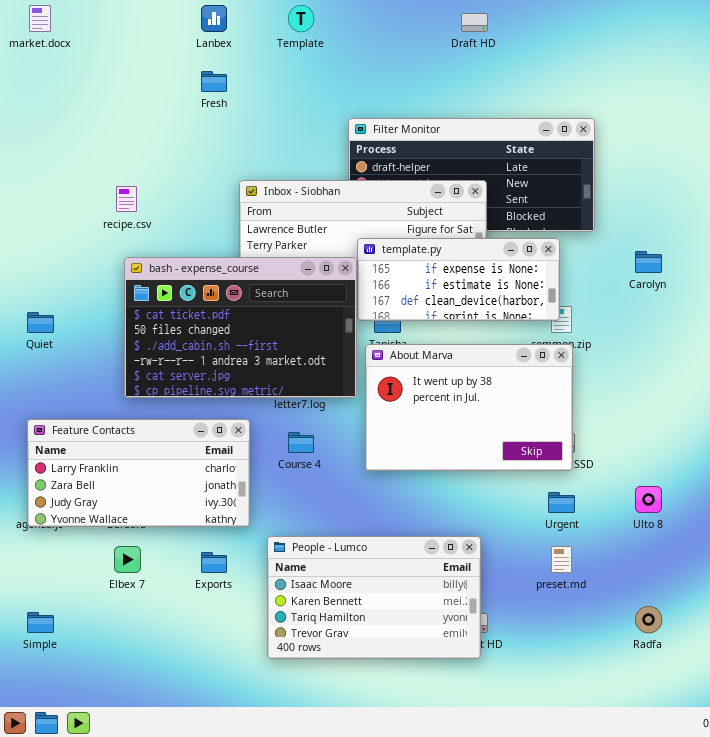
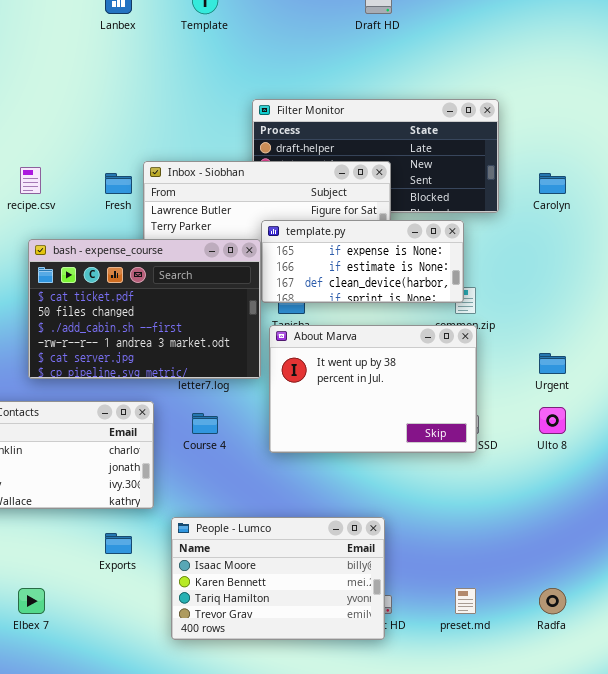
Fresh: [201,71,227,92] -> [105,173,132,194], moved
Carolyn: [635,251,662,273] -> [539,173,566,194], moved
Ulto 8: [635,486,662,513] -> [539,407,566,434], moved
Urgent: [548,492,575,513] -> [539,353,566,374], moved
Elbex 7: [114,546,141,573] -> [18,588,45,614], moved
preset.md: [551,546,572,573] -> [455,588,476,614], moved

